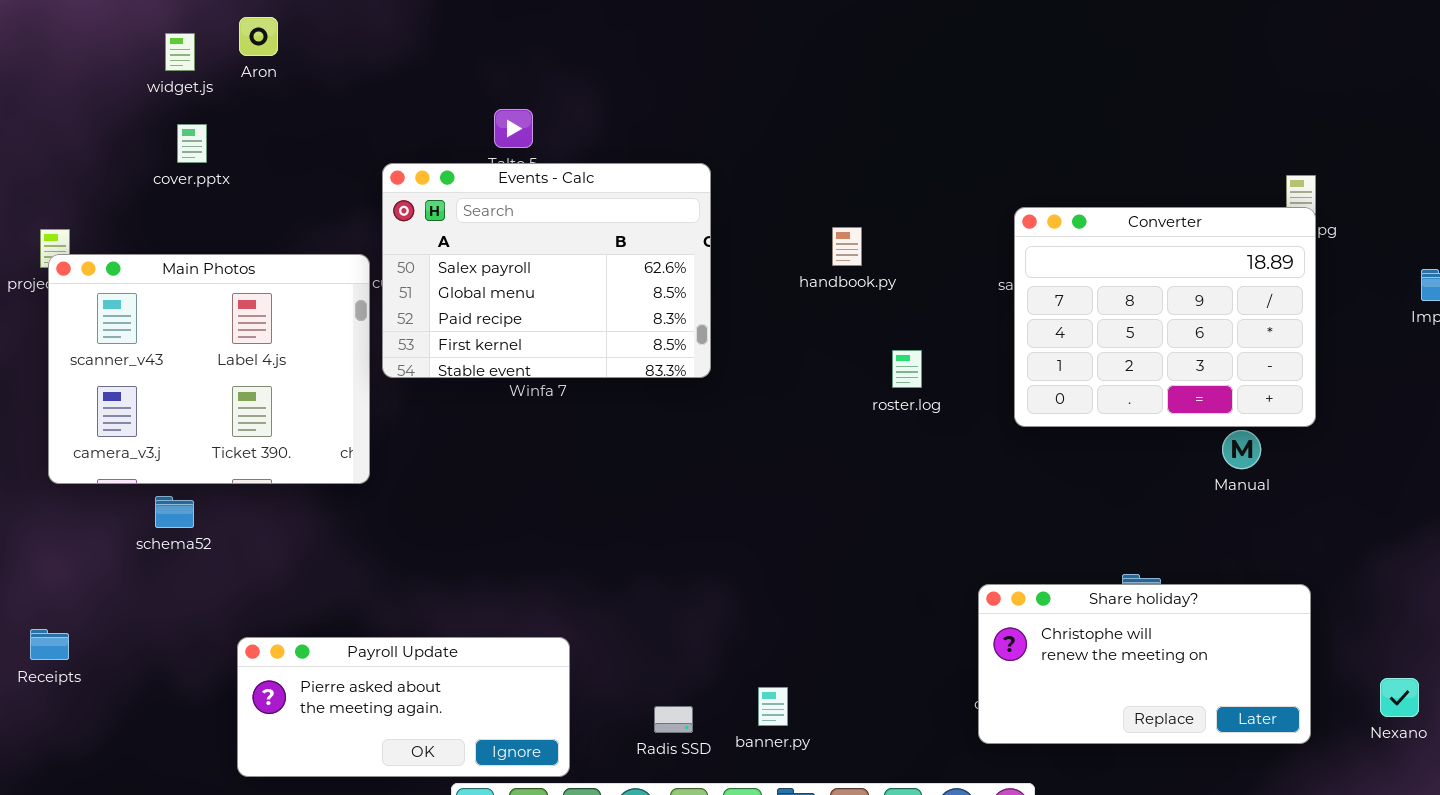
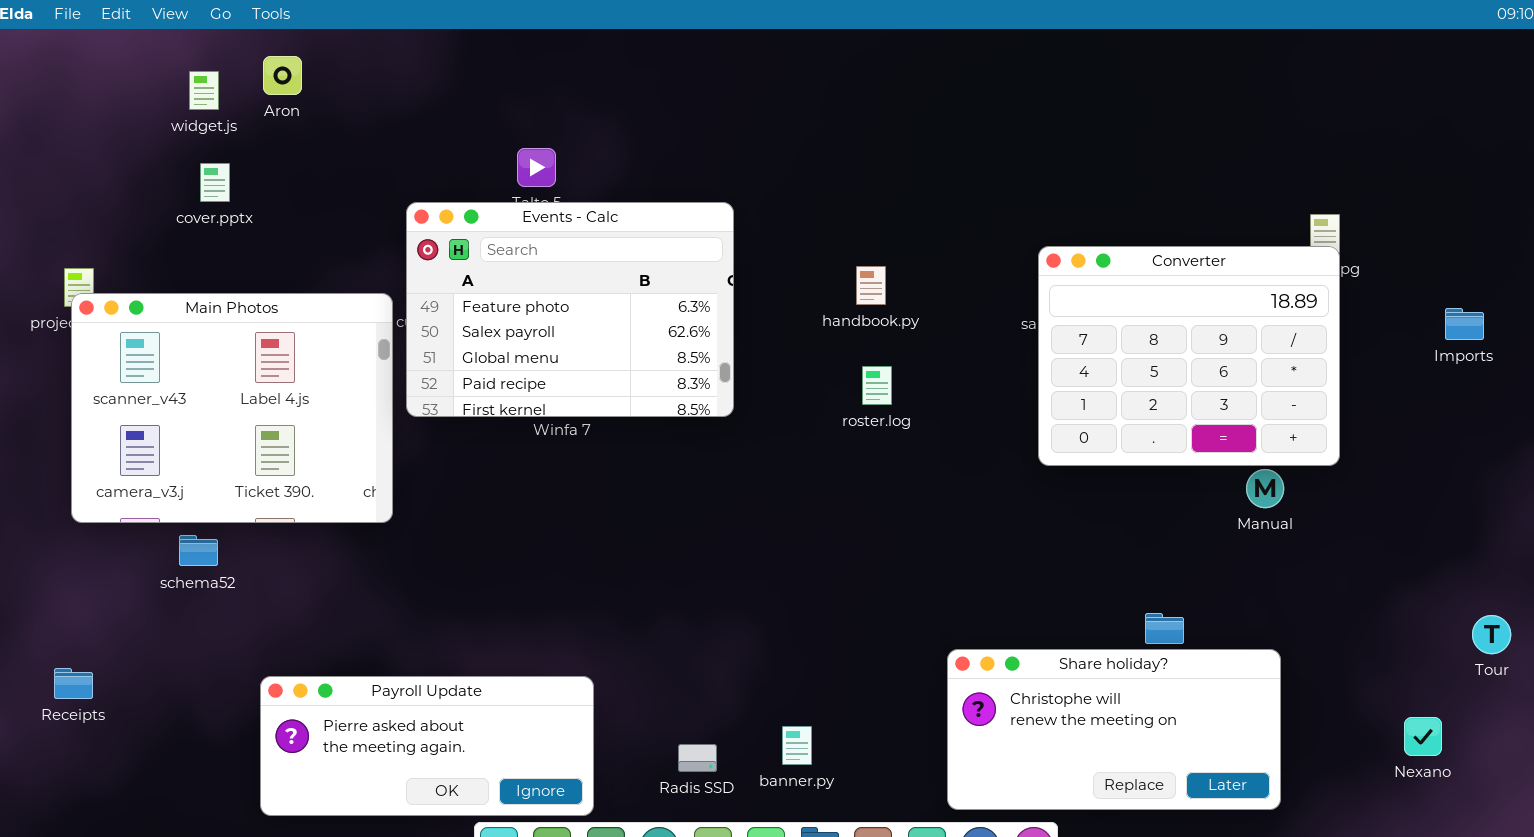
Events - Calc: [382,163,711,378] -> [406,202,734,417], scrolled up 1 row
roster.log: [892,350,922,388] -> [862,366,892,405], moved
Share holiday?: [978,584,1311,744] -> [947,649,1281,810], moved

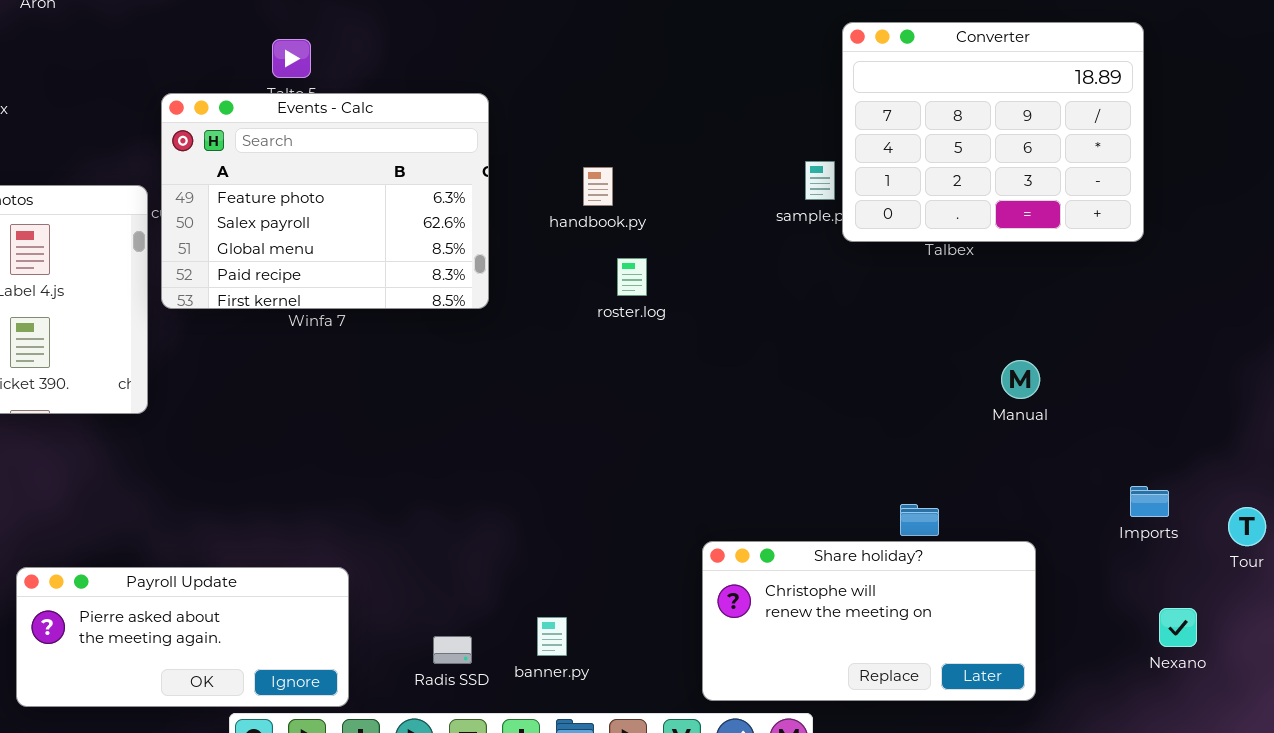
Converter: [1038,246,1340,466] -> [842,22,1144,242], moved
handbook.py: [856,266,886,305] -> [583,167,613,206], moved
Imports: [1445,308,1484,340] -> [1130,486,1169,517], moved

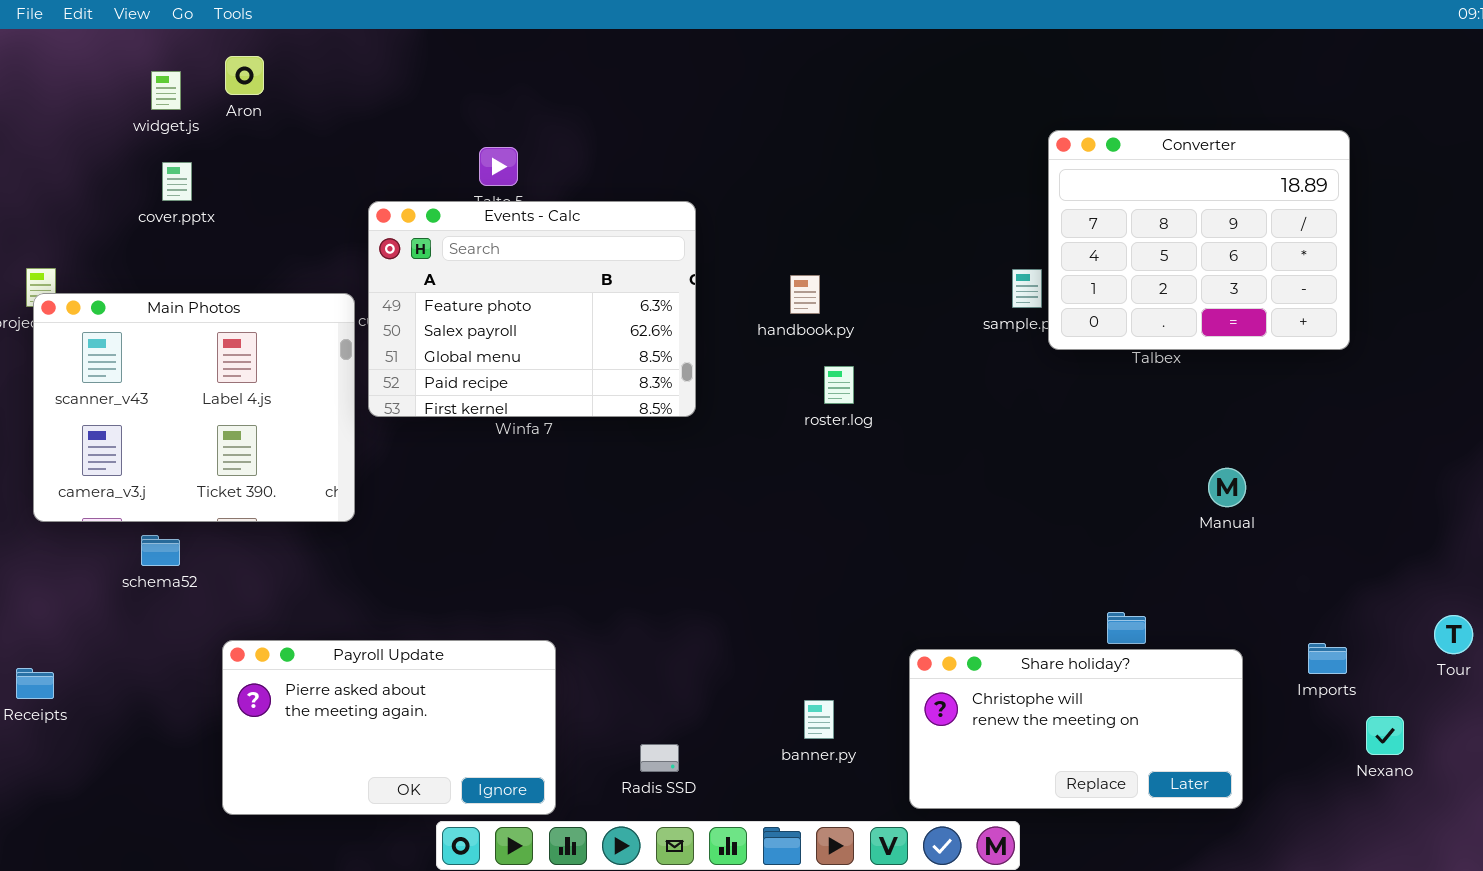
Imports: [1130,486,1169,517] -> [1308,643,1347,674], moved
Payroll Update: [16,567,349,707] -> [222,640,556,815], resized
banner.py: [537,617,567,656] -> [804,700,834,739], moved

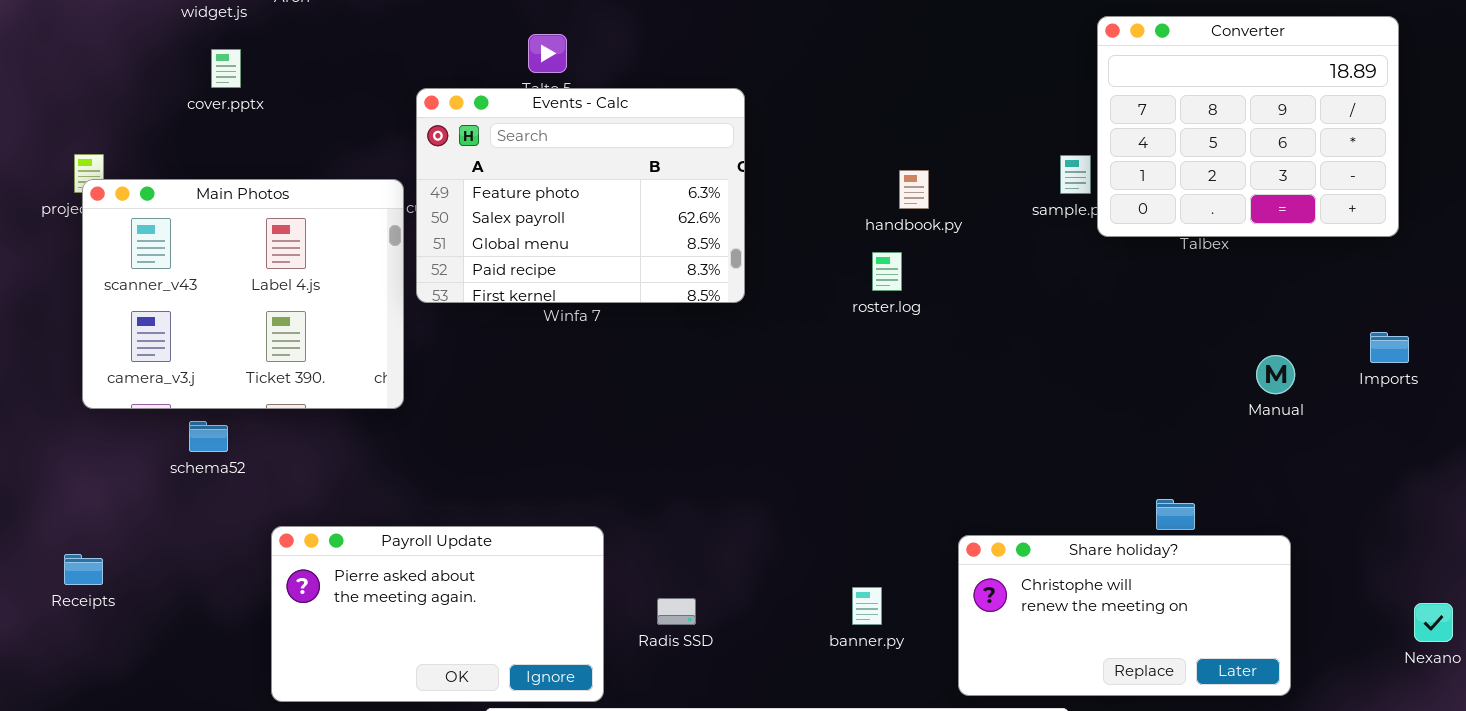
handbook.py: [790,275,820,314] -> [899,170,929,209], moved
Imports: [1308,643,1347,674] -> [1370,332,1409,363], moved
Radis SSD: [640,744,679,772] -> [657,598,696,625], moved

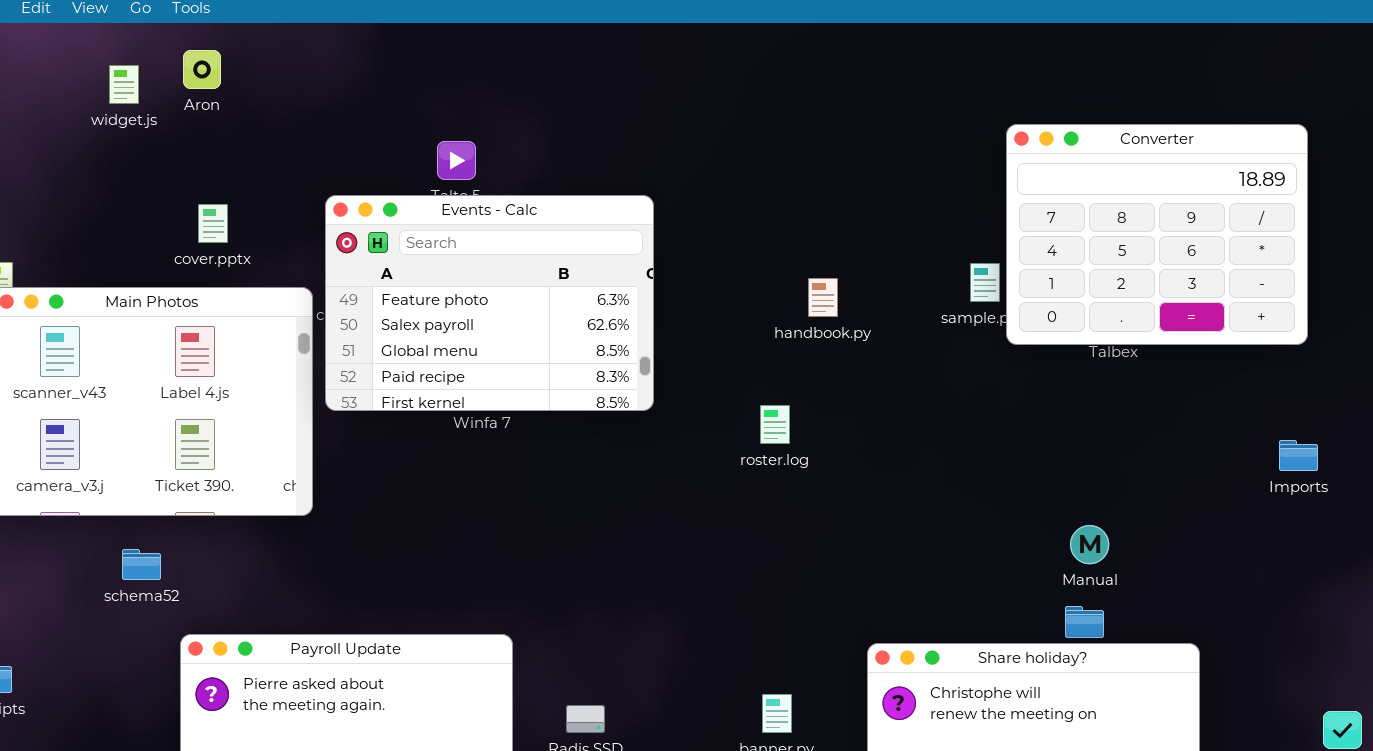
cover.pptx: [211,49,241,88] -> [198,204,228,243], moved
roster.log: [872,252,902,291] -> [760,405,790,444], moved
Manual: [1256,355,1295,394] -> [1070,525,1109,564], moved
schema52: [189,421,228,452] -> [122,549,161,580], moved

